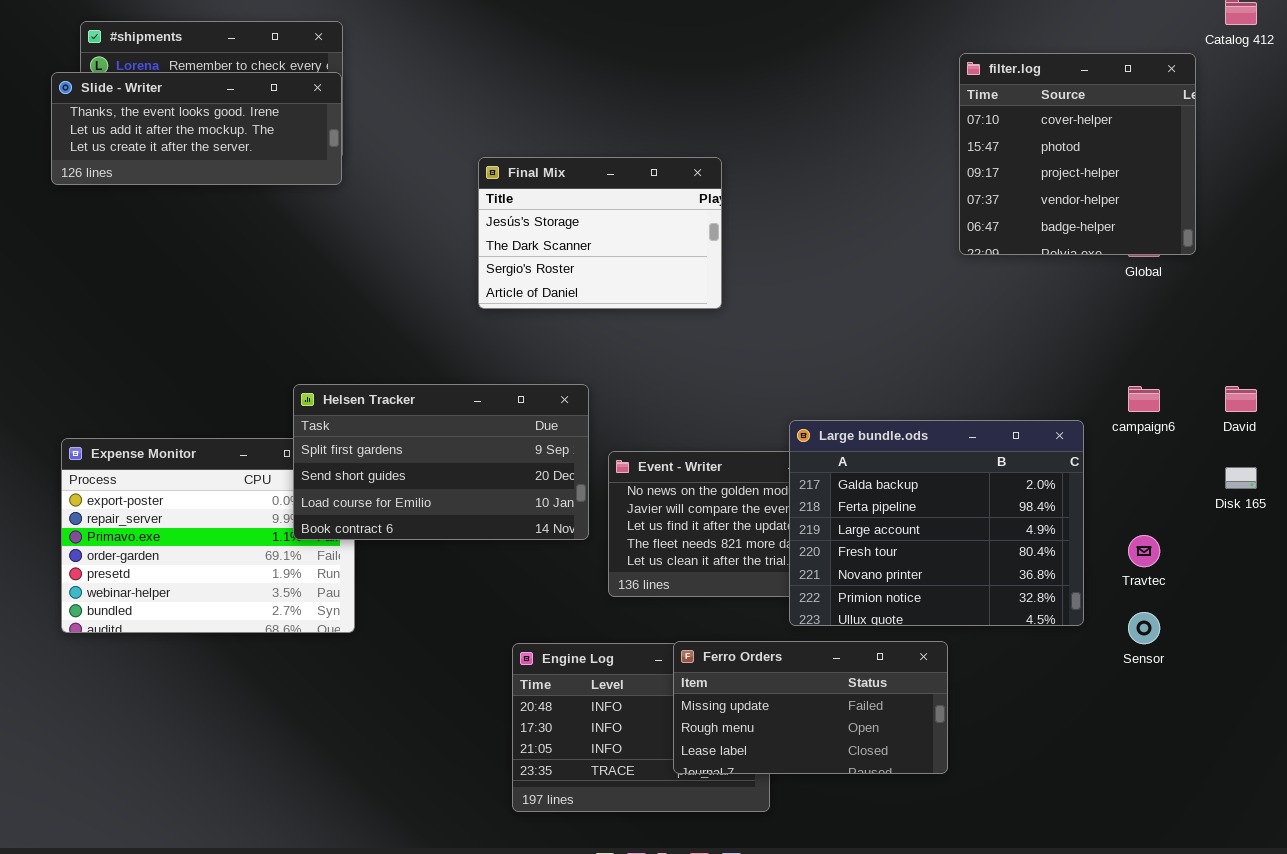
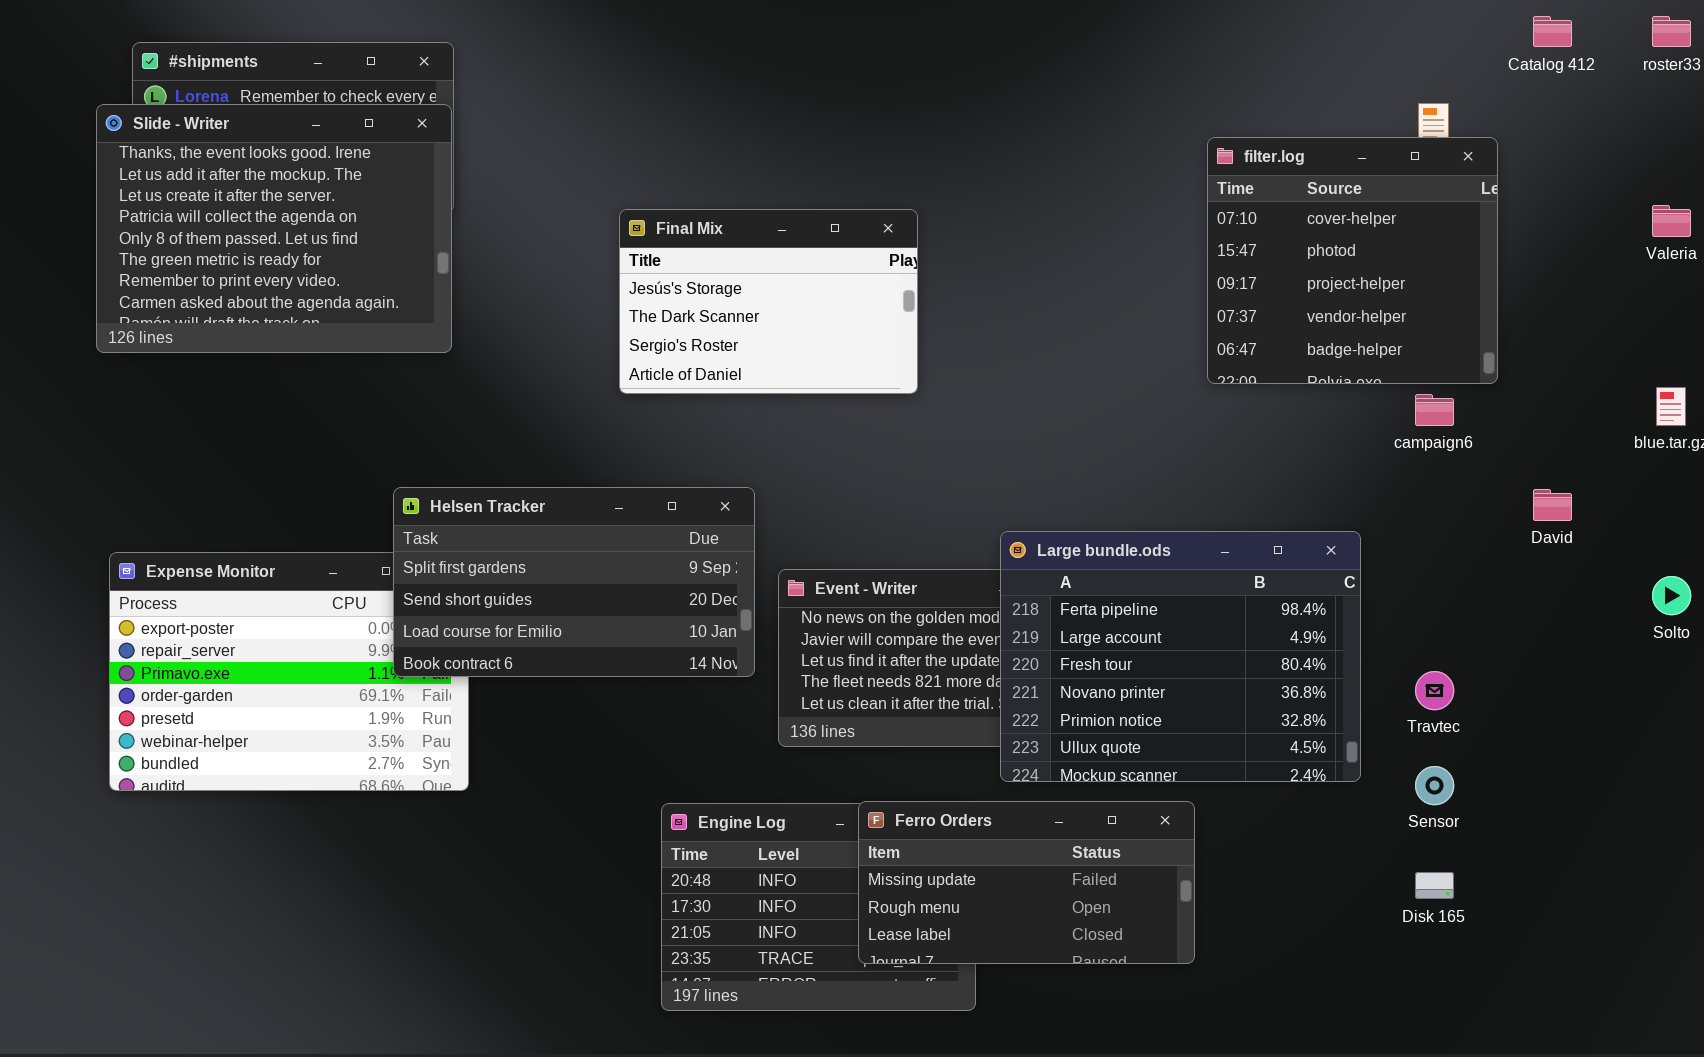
filter.log: [959,53,1196,255] -> [1207,137,1498,384], moved
Slide - Writer: [51,72,342,185] -> [96,104,452,353], resized
campaign6: [1128,386,1160,412] -> [1415,394,1454,426], moved
Large bundle.ods: [789,420,1084,626] -> [1000,531,1361,782], scrolled down 1 row
Disk 165: [1225,467,1257,489] -> [1415,872,1454,899], moved

